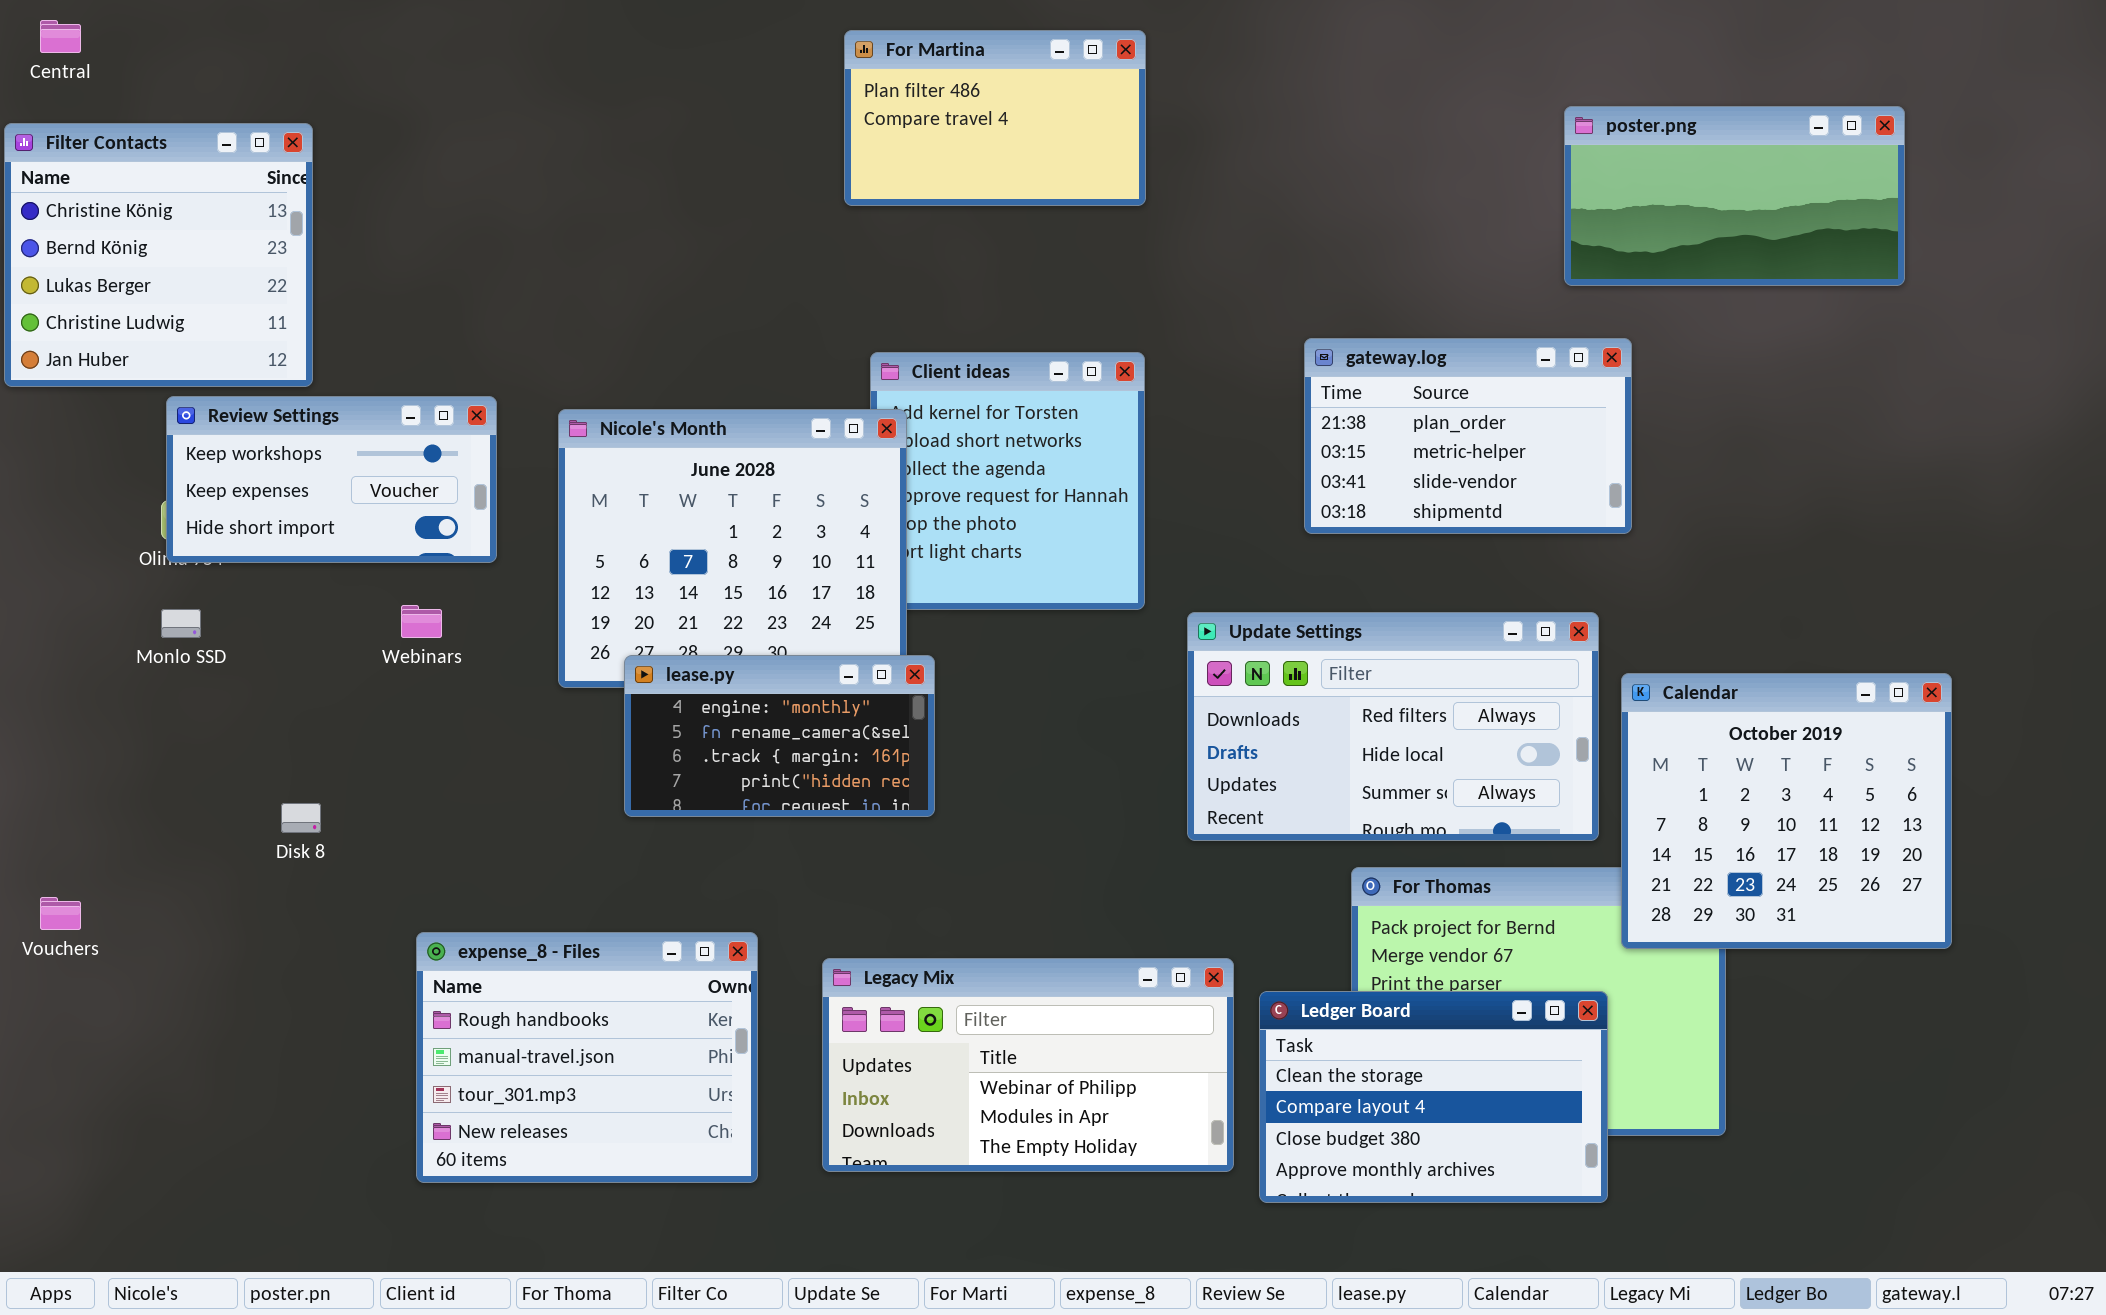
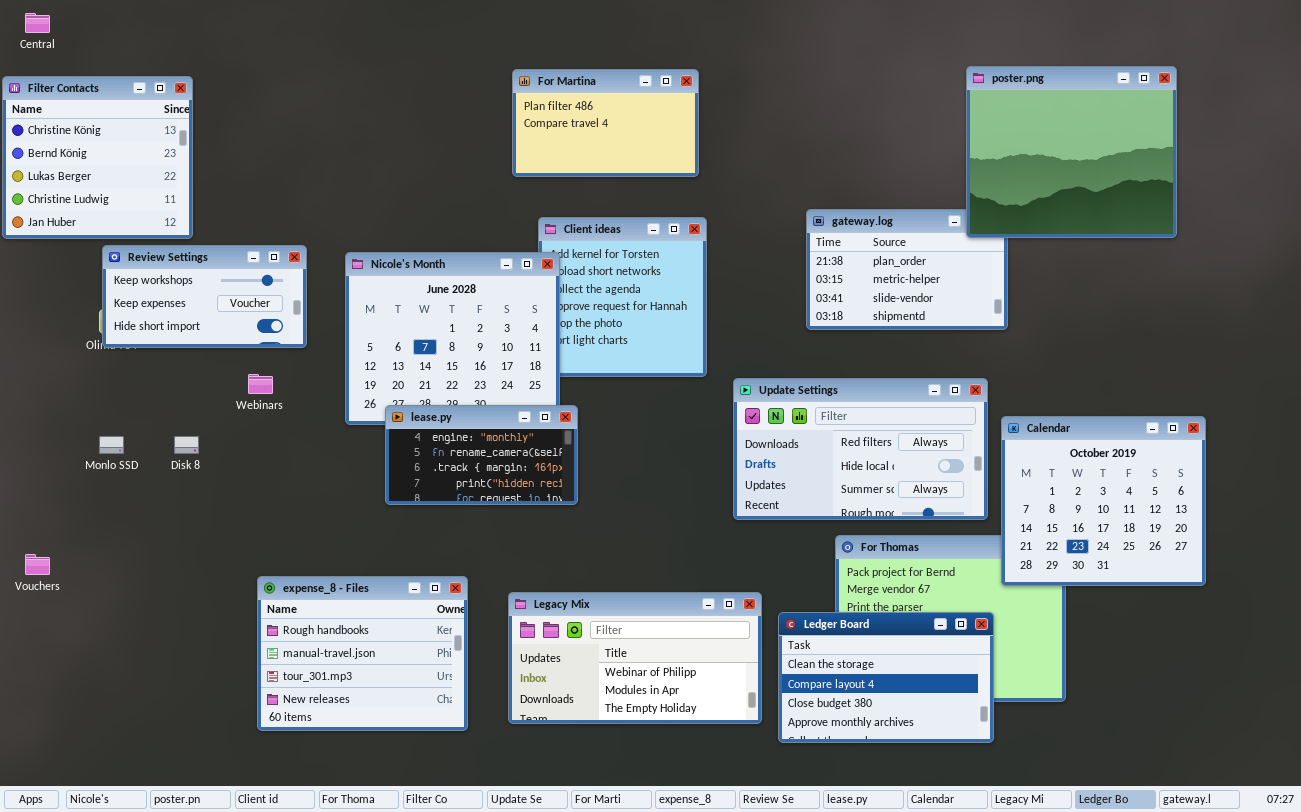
For Martina: [844,30,1146,206] -> [512,69,699,177], moved
poster.png: [1564,106,1905,286] -> [966,66,1177,238], resized
Monlo SSD: [161,609,201,638] -> [99,436,124,454], moved
Disk 8: [281,803,321,833] -> [174,436,199,454], moved

